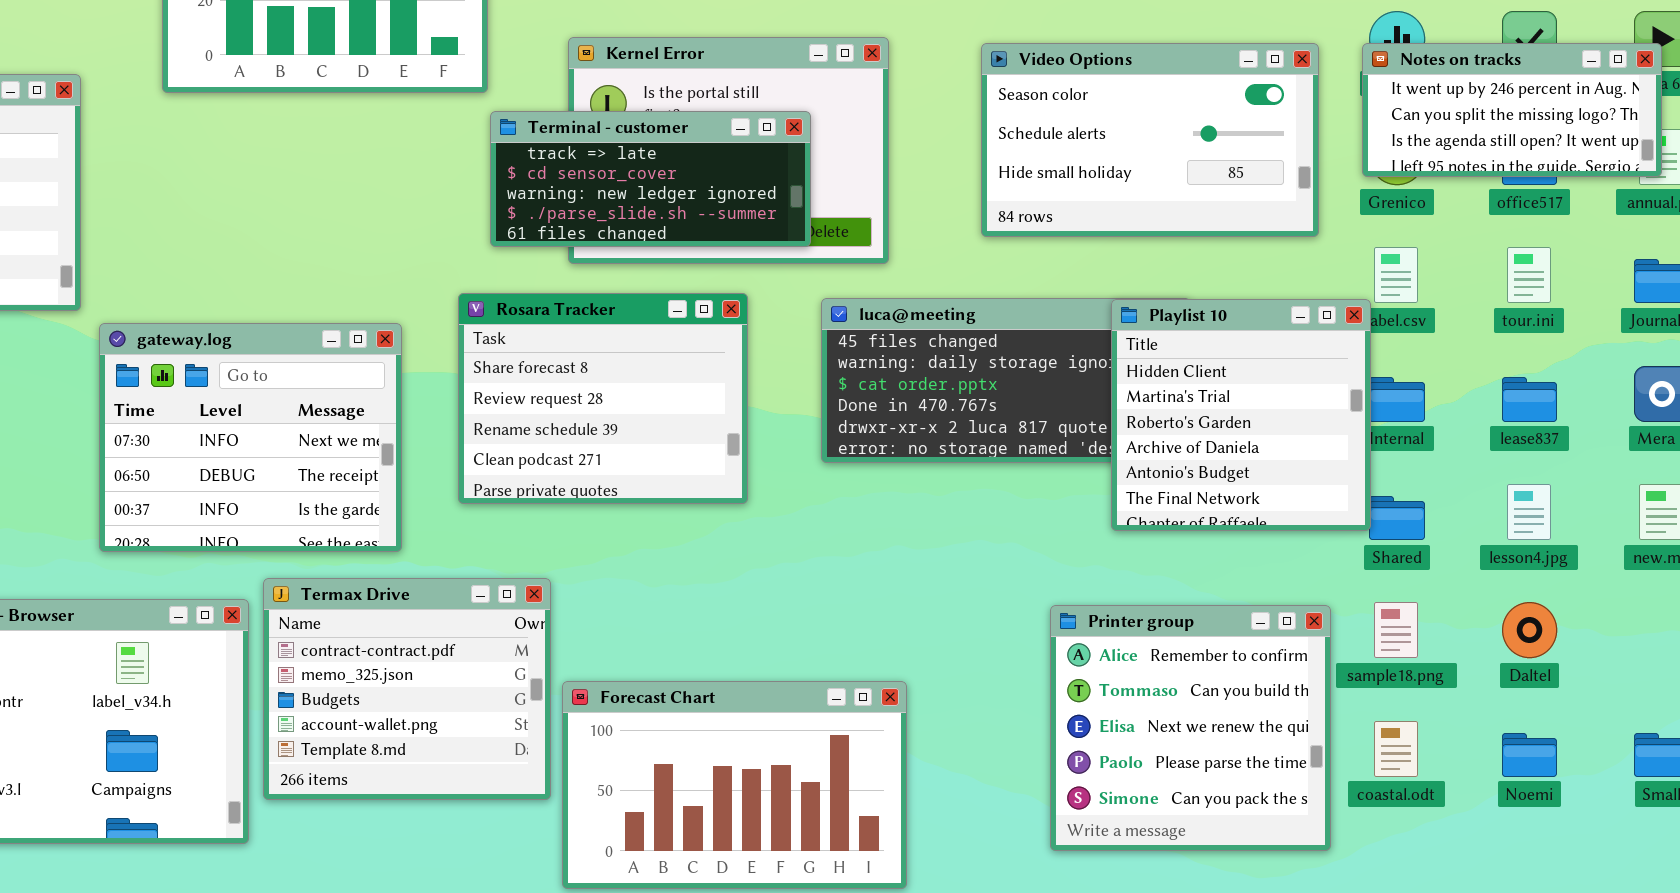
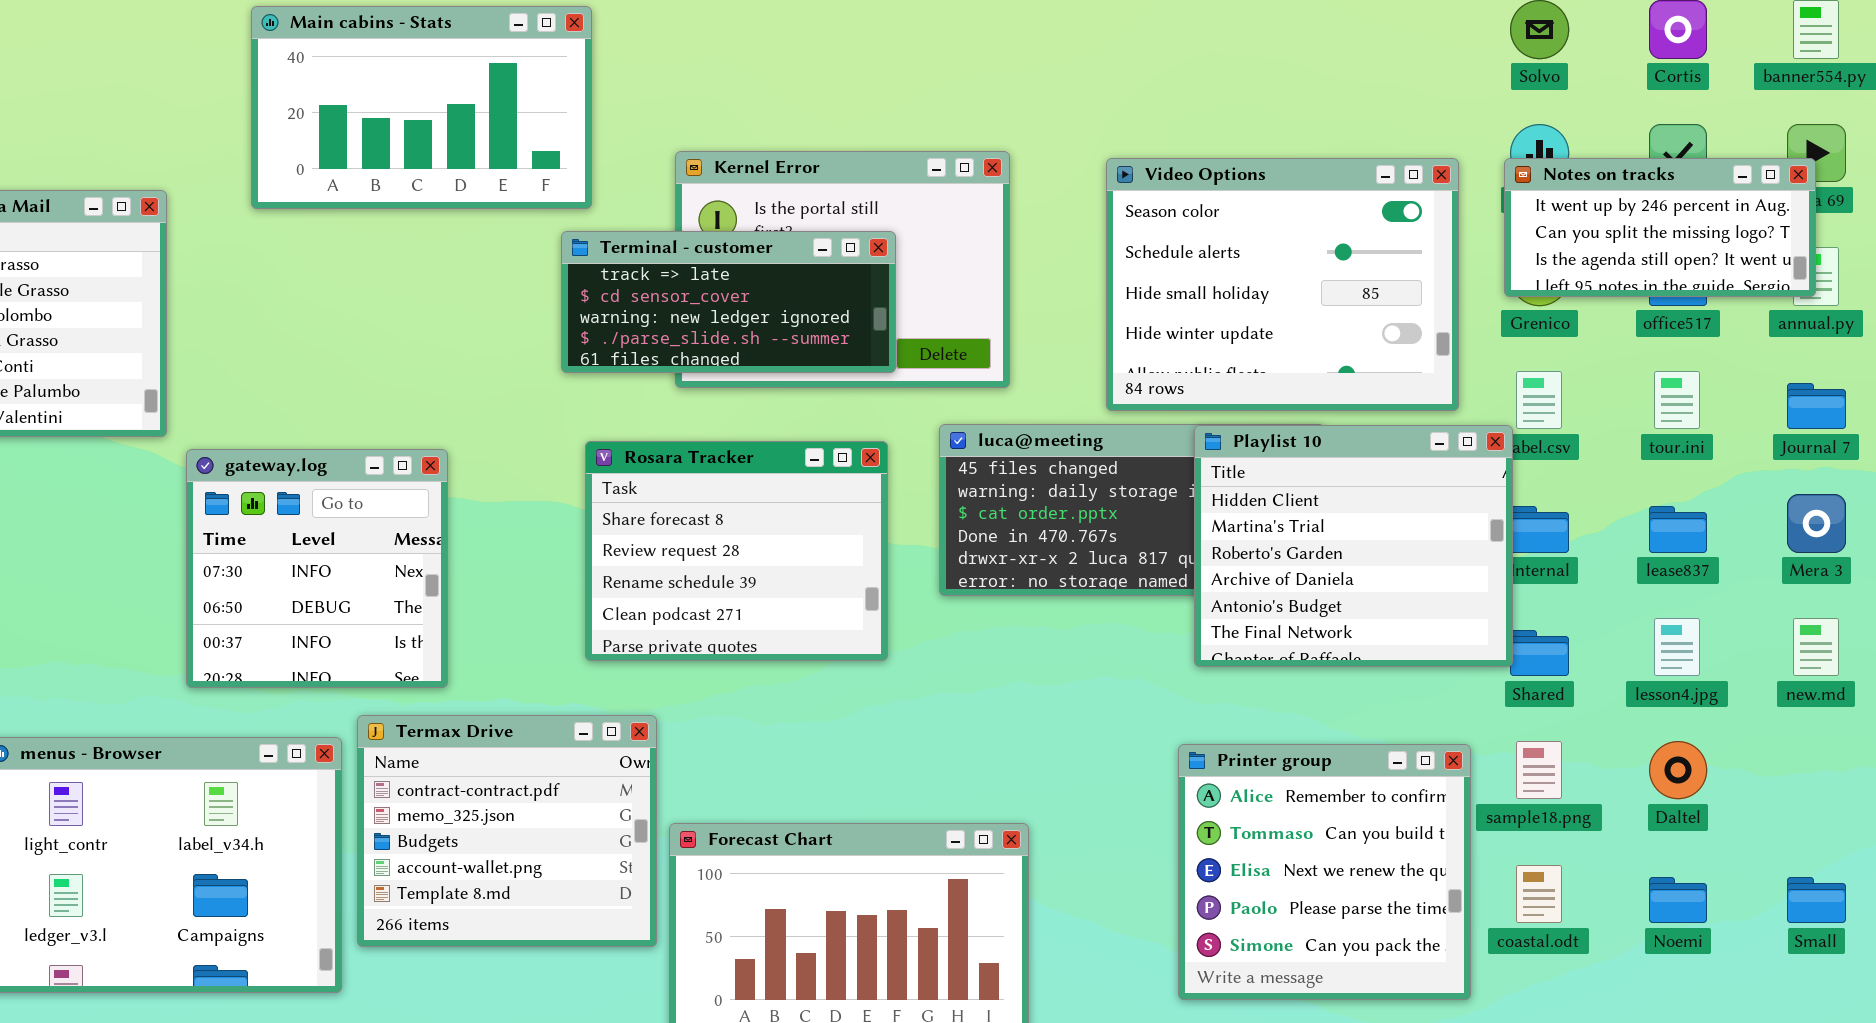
Video Options: [981,43,1319,237] -> [1106,158,1459,411], resized
Terminal - customer: [490,111,811,247] -> [561,231,896,373], moved
Rosara Tracker: [458,293,748,504] -> [585,441,888,661], moved
Playlist 10: [1111,299,1371,531] -> [1194,425,1513,667], resized
gateway.log: [99,323,402,552] -> [186,449,448,688], resized

